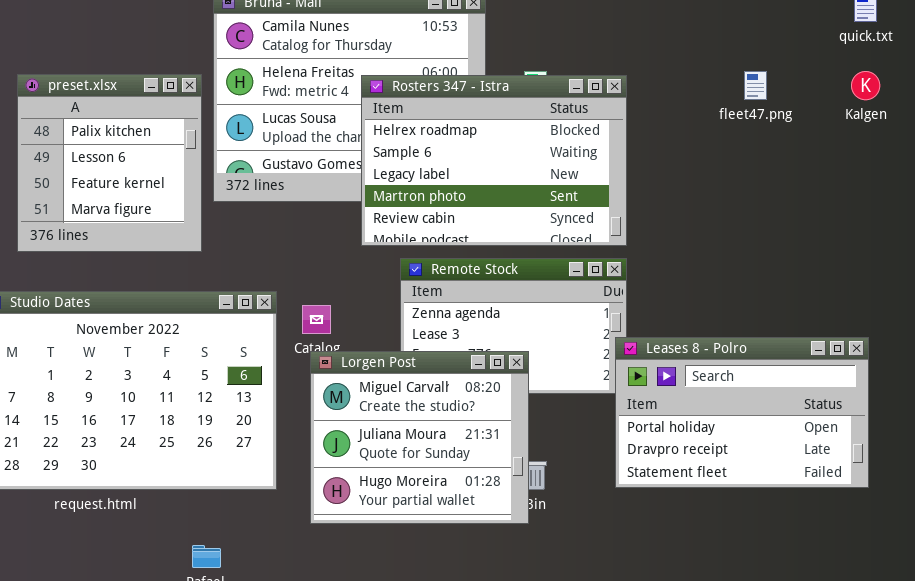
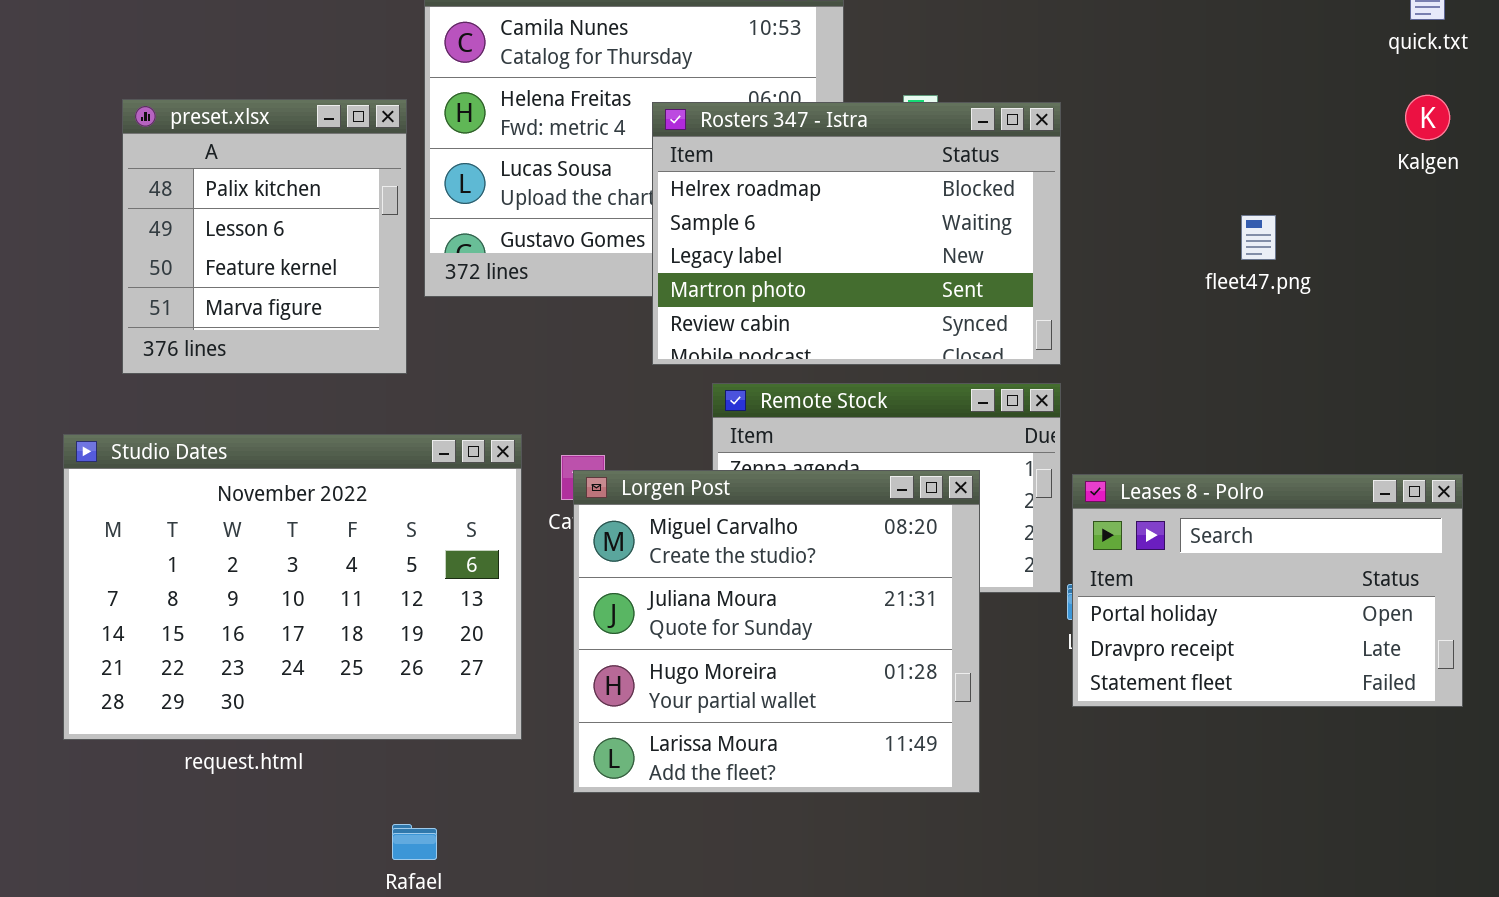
fleet47.png: [744,71,767,100] -> [1241,215,1276,260], moved
Leases 8 - Polro: [615,337,869,488] -> [1072,474,1463,707], moved
Lorgen Post: [310,351,529,524] -> [573,470,980,793], resized

